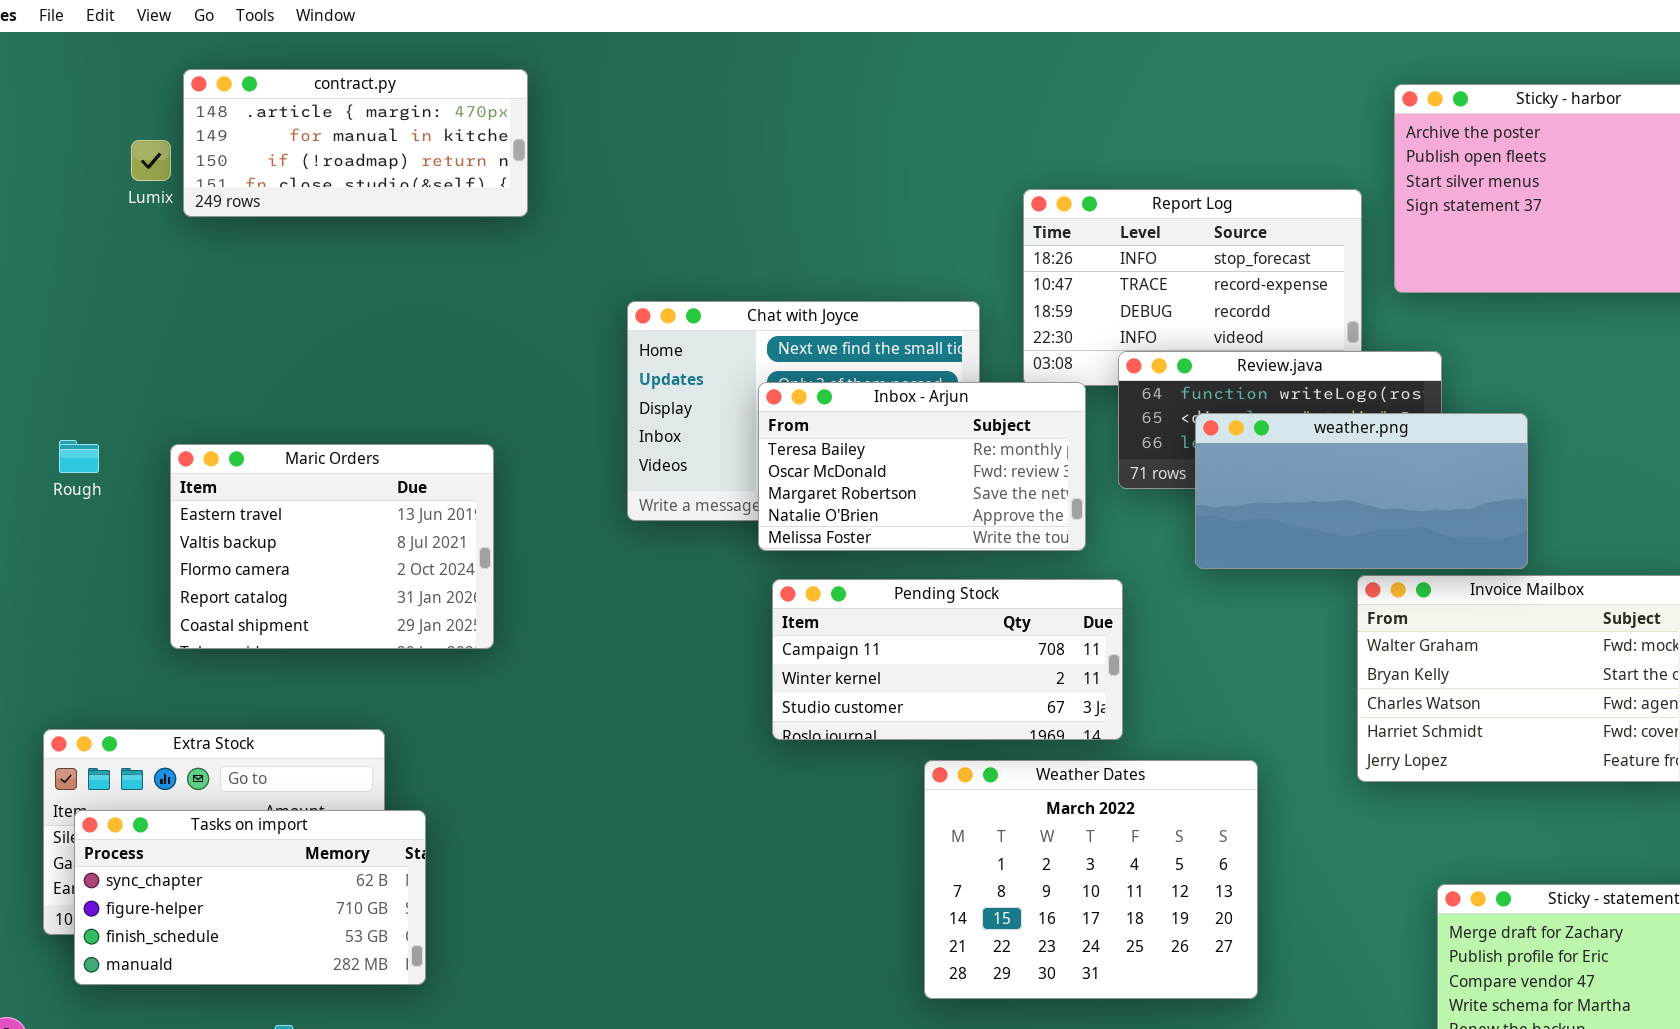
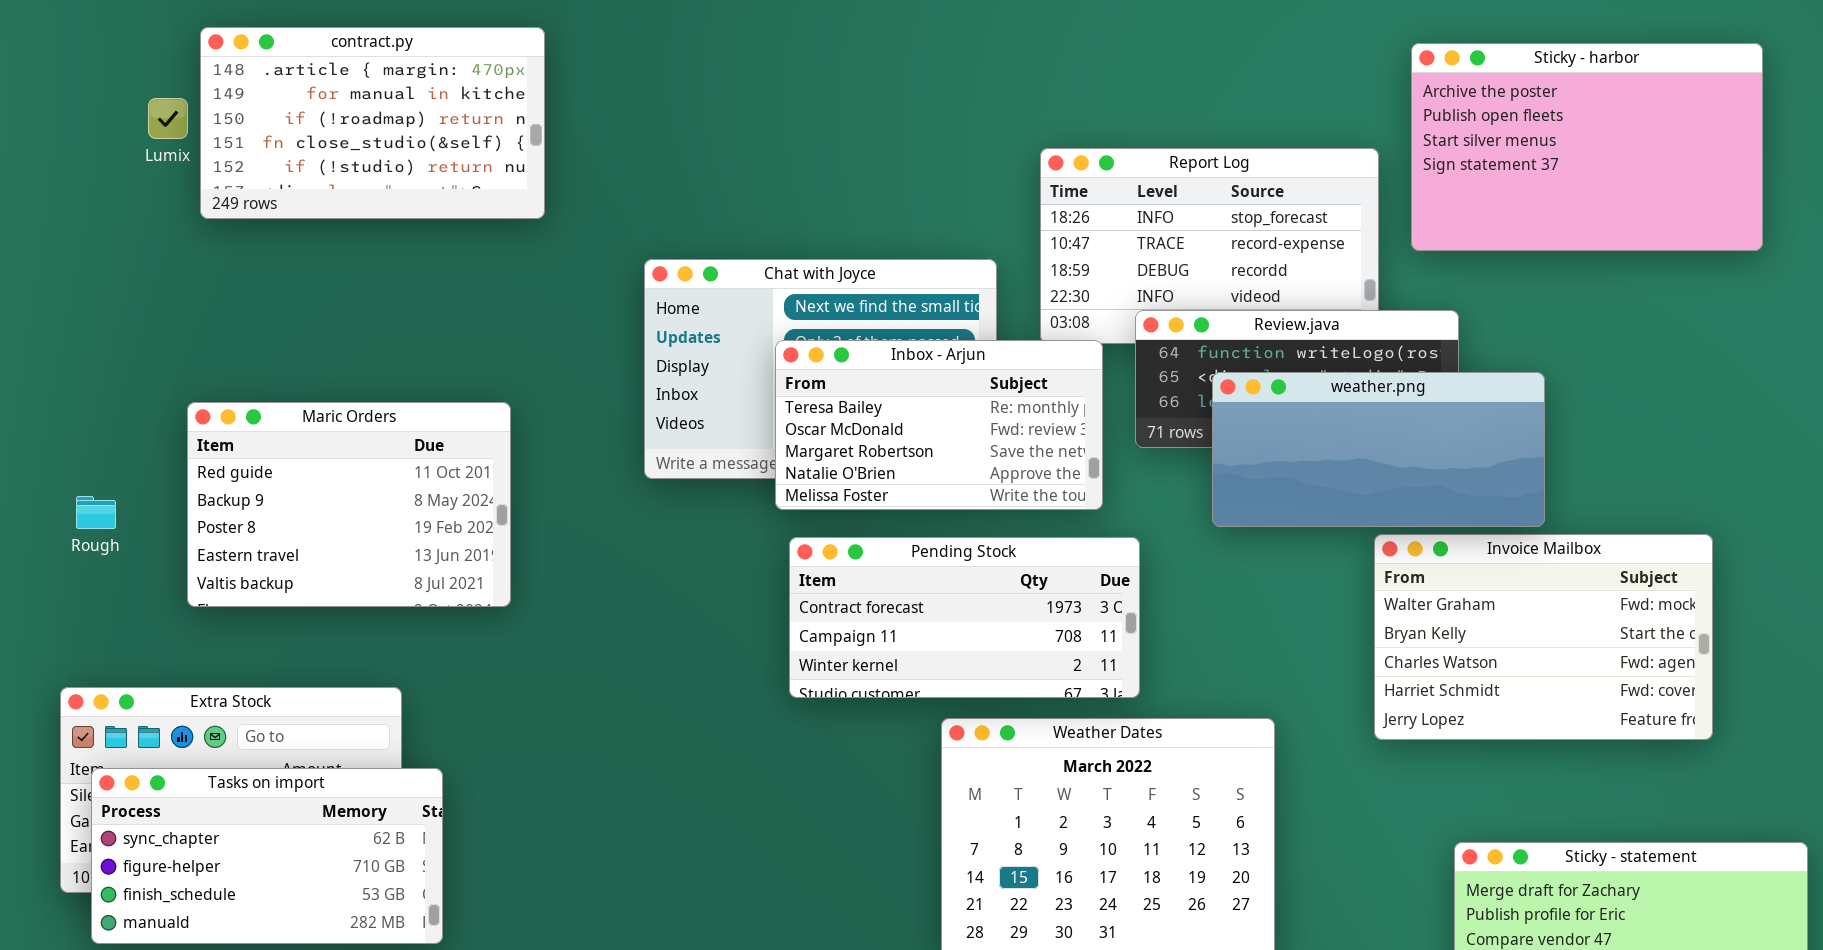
contract.py: [183,69,528,217] -> [200,27,545,219], resized
Rough: [59,440,99,473] -> [76,496,116,529], moved
Maric Orders: [170,444,494,649] -> [187,402,511,607], scrolled up 3 rows
Pending Stock: [772,579,1123,740] -> [789,537,1140,698], scrolled up 1 row

